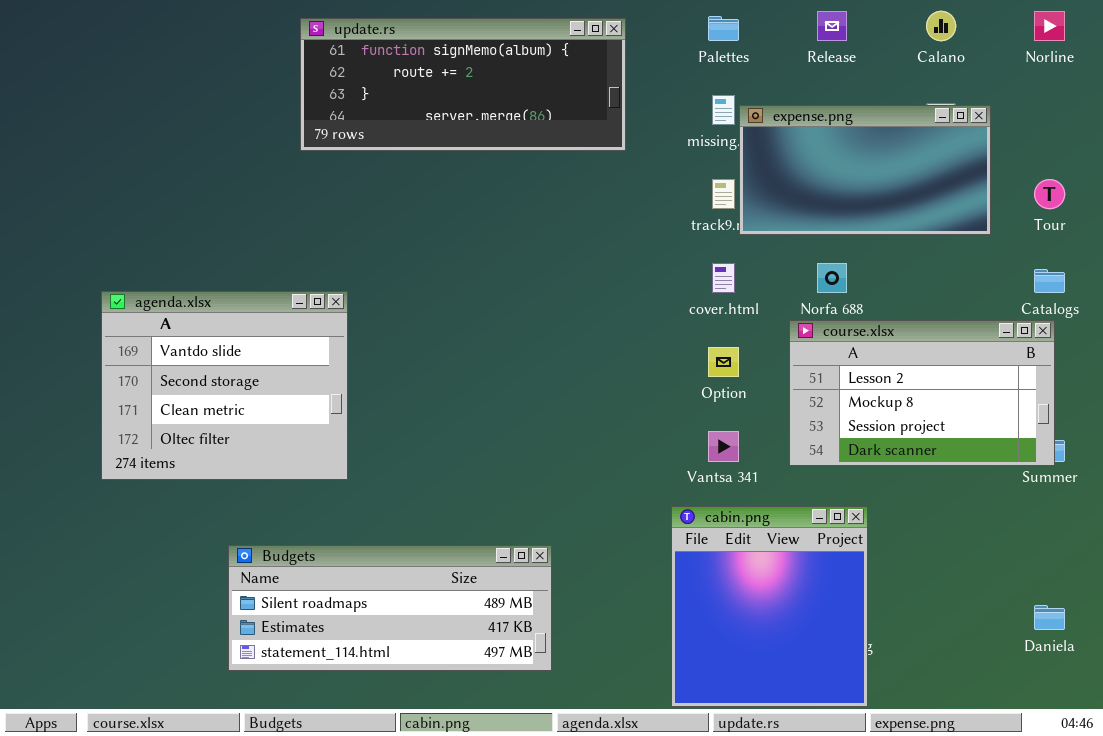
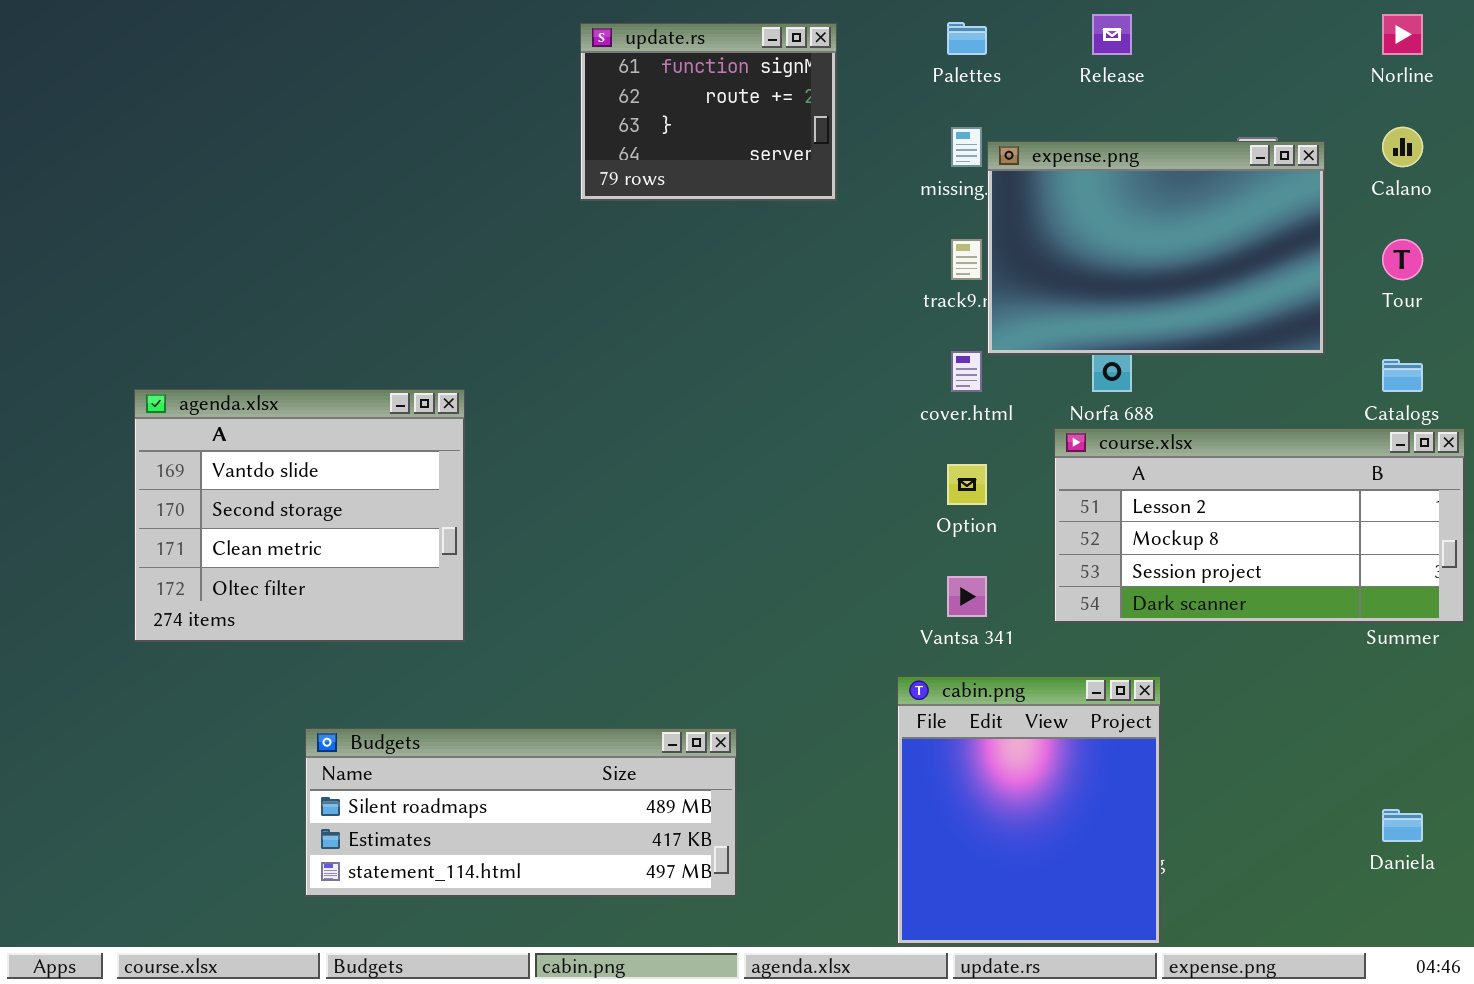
Calano: [926,11,956,41] -> [1382,127,1423,167], moved
update.rs: [300,18,626,151] -> [580,23,837,201], resized
expense.png: [739,105,991,235] -> [987,141,1325,355], resized
course.xlsx: [789,320,1055,466] -> [1054,428,1465,623], resized

